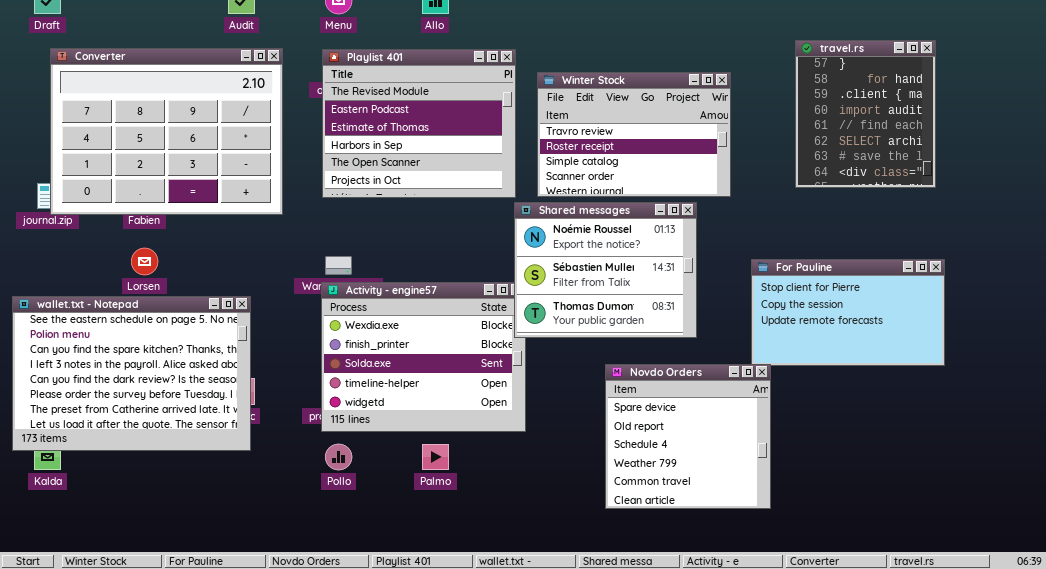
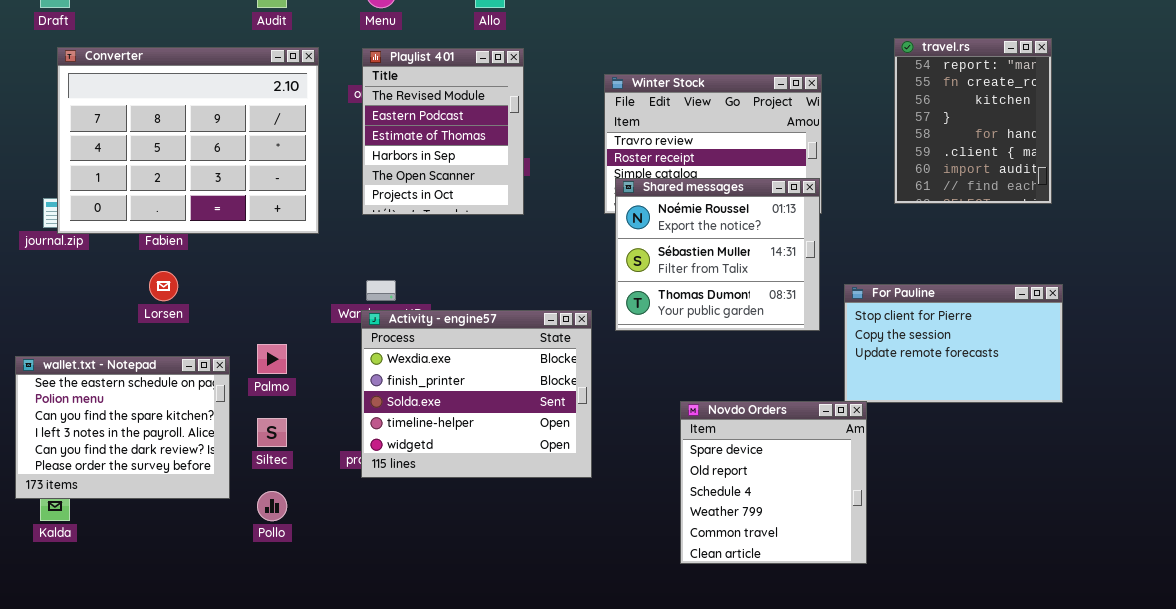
travel.rs: [795,40,936,188] -> [894,38,1052,204], scrolled up 3 rows
Playlist 401: [322,49,516,198] -> [362,48,524,215], resized
Shared messages: [514,202,697,338] -> [615,178,820,331], moved
wallet.txt - Notepad: [12,296,251,451] -> [15,356,230,499], resized
Pollo: [325,444,352,470] -> [257,491,287,521], moved
Palmo: [422,444,449,470] -> [257,344,287,374], moved

